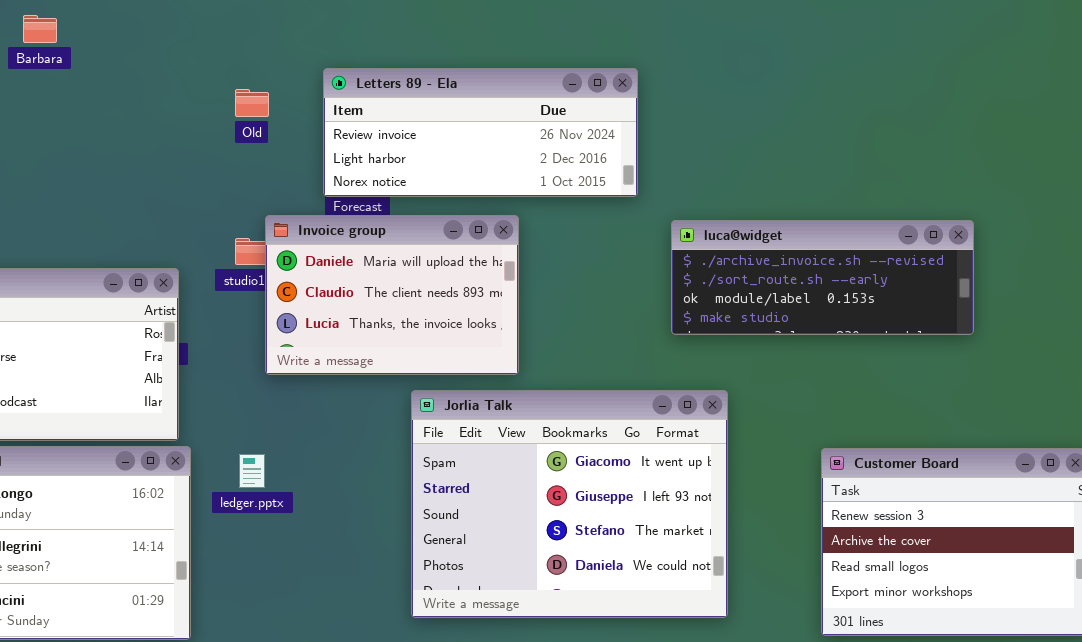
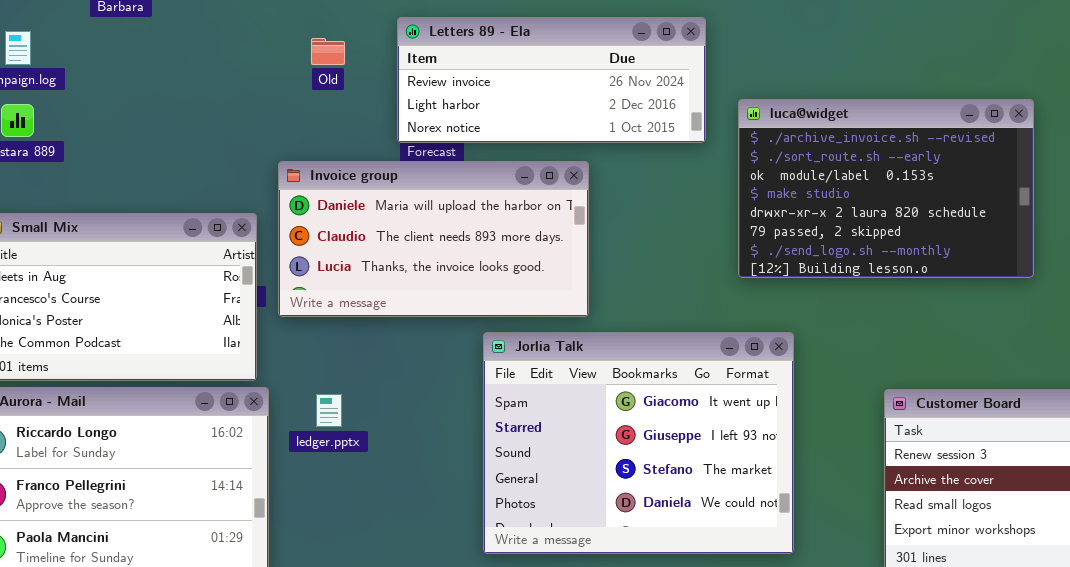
Invoice group: [265,215,519,375] -> [278,161,589,317], resized
luca@widget: [671,220,974,335] -> [738,99,1034,278], resized

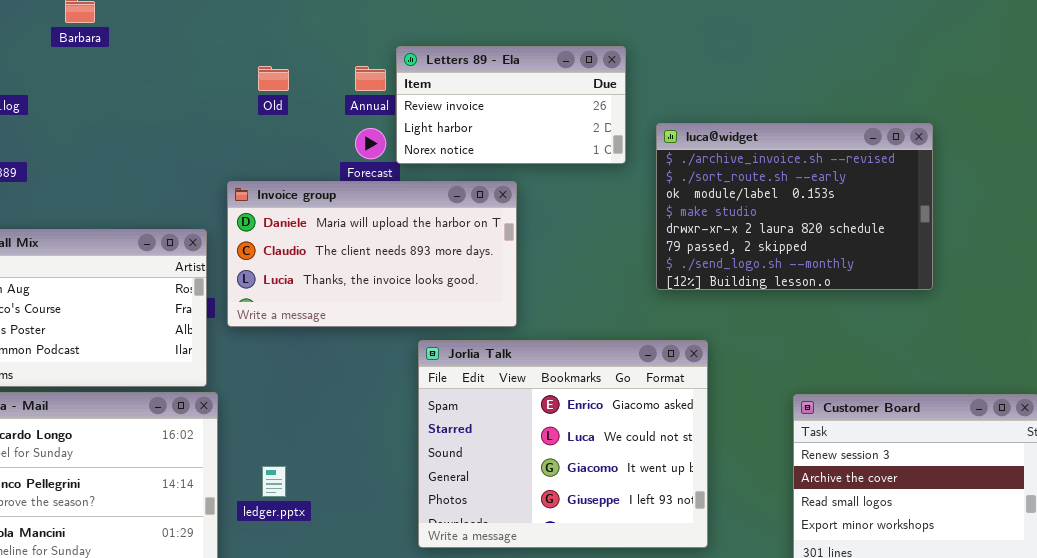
Letters 89 - Ela: [397,17,706,143] -> [396,46,626,164], resized
Jorlia Talk: [483,332,794,554] -> [418,340,708,548], scrolled up 2 rows
ledger.pptx: [316,394,342,427] -> [262,466,286,497], moved

